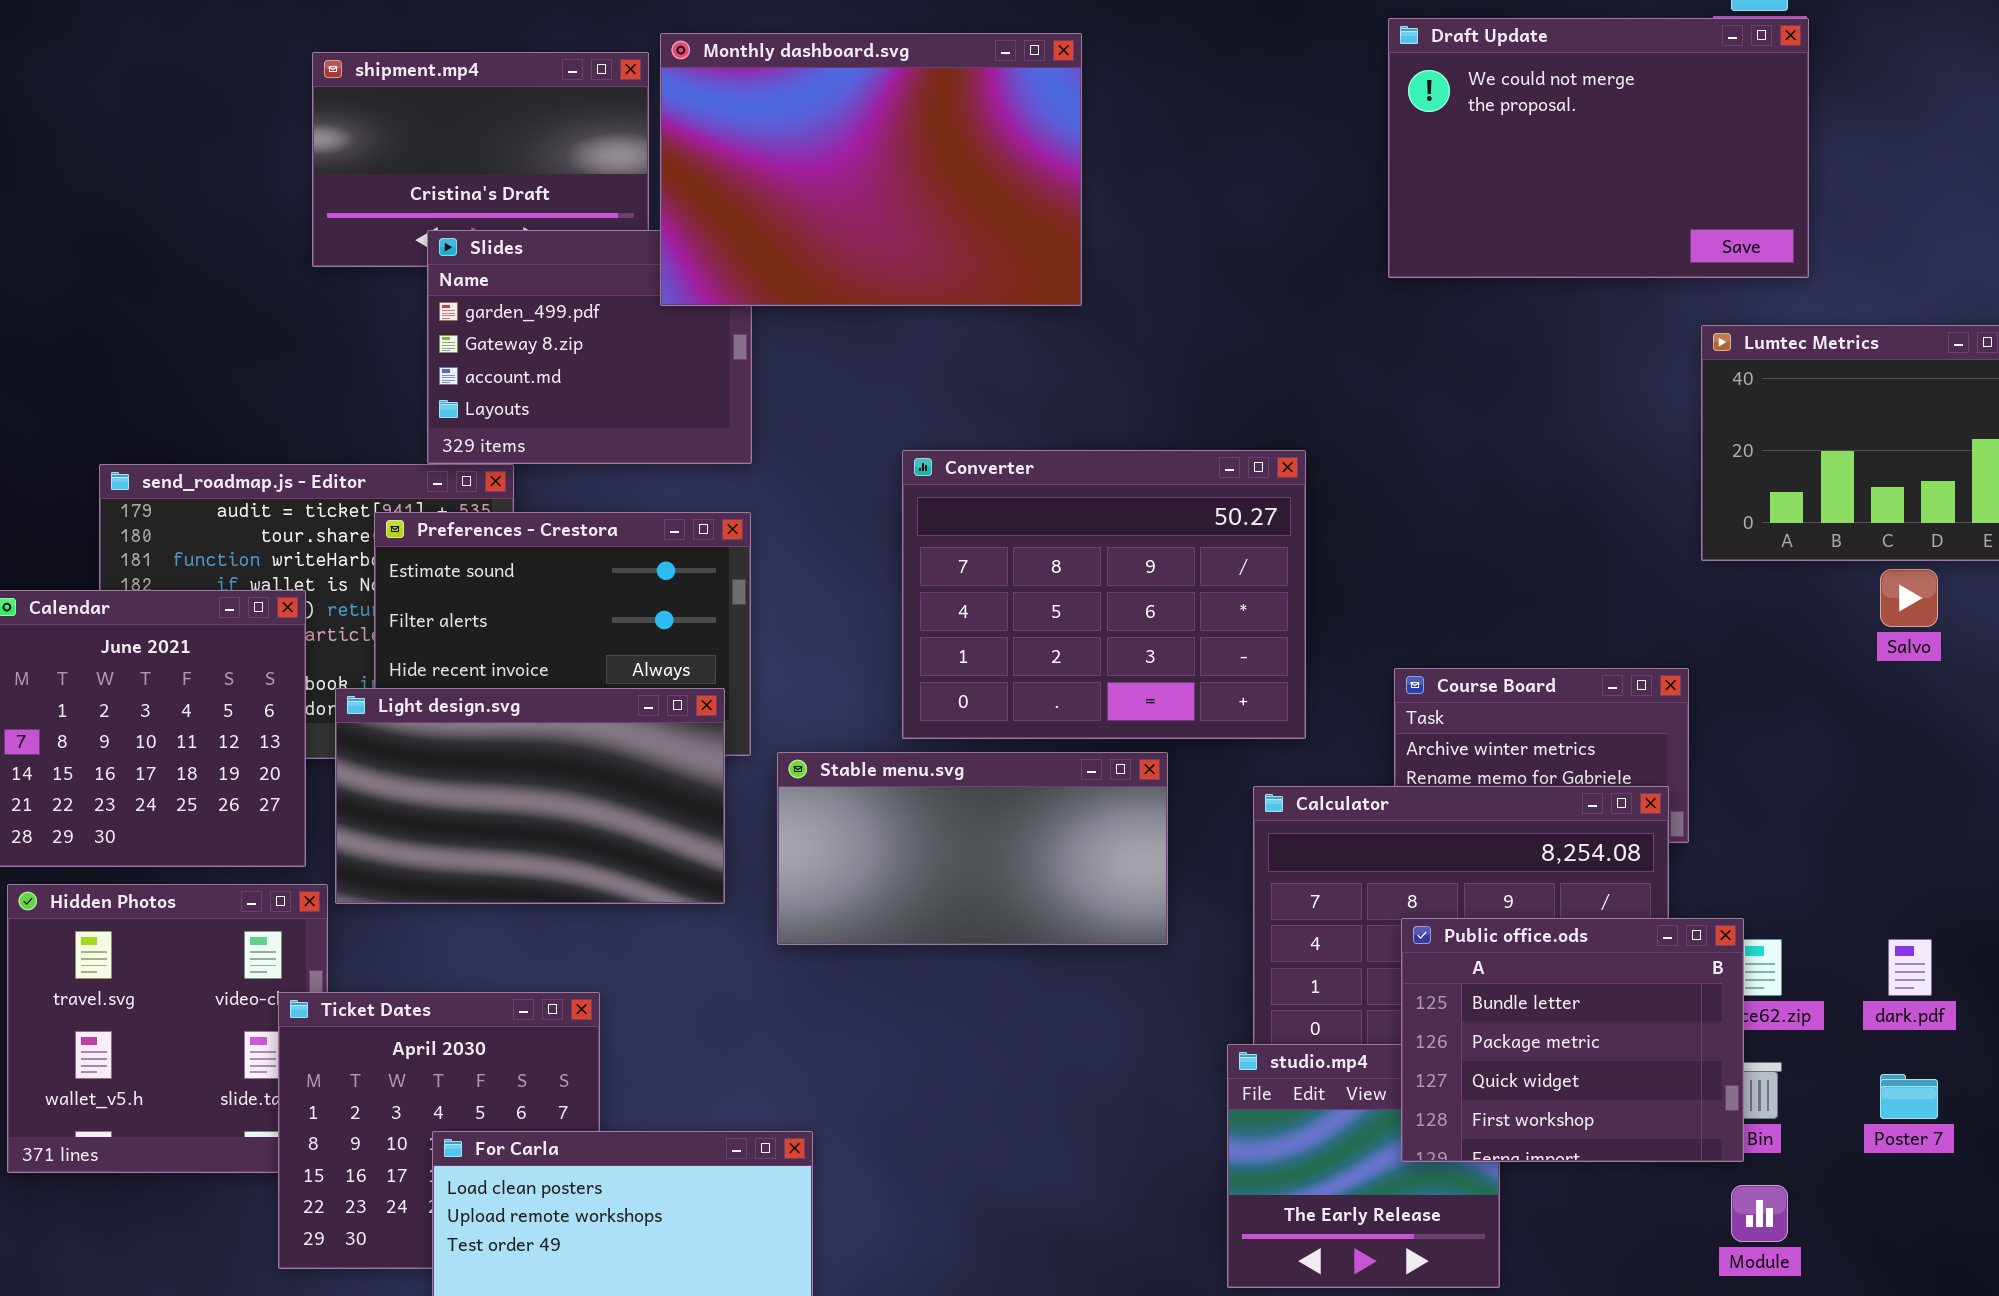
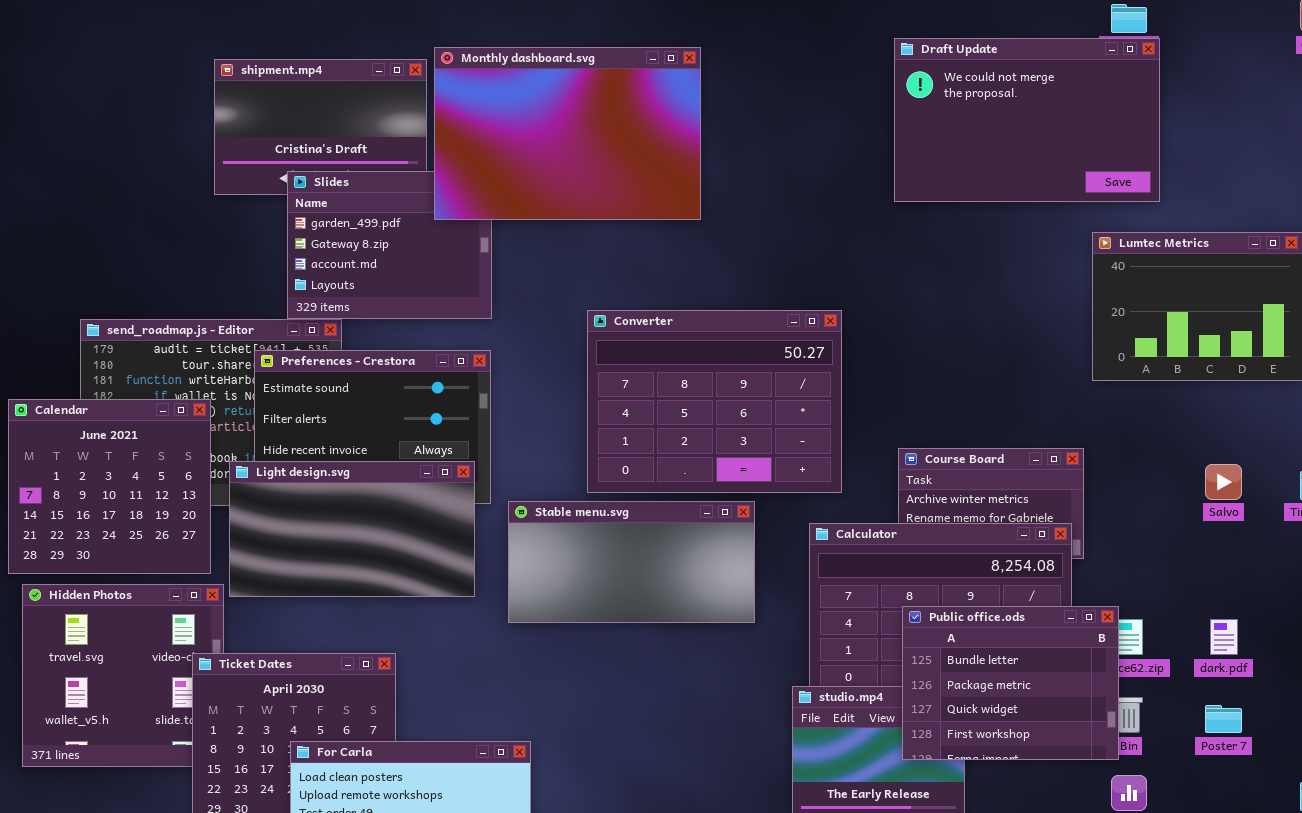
Salvo: [1880,569,1938,627] -> [1205,464,1242,500], moved

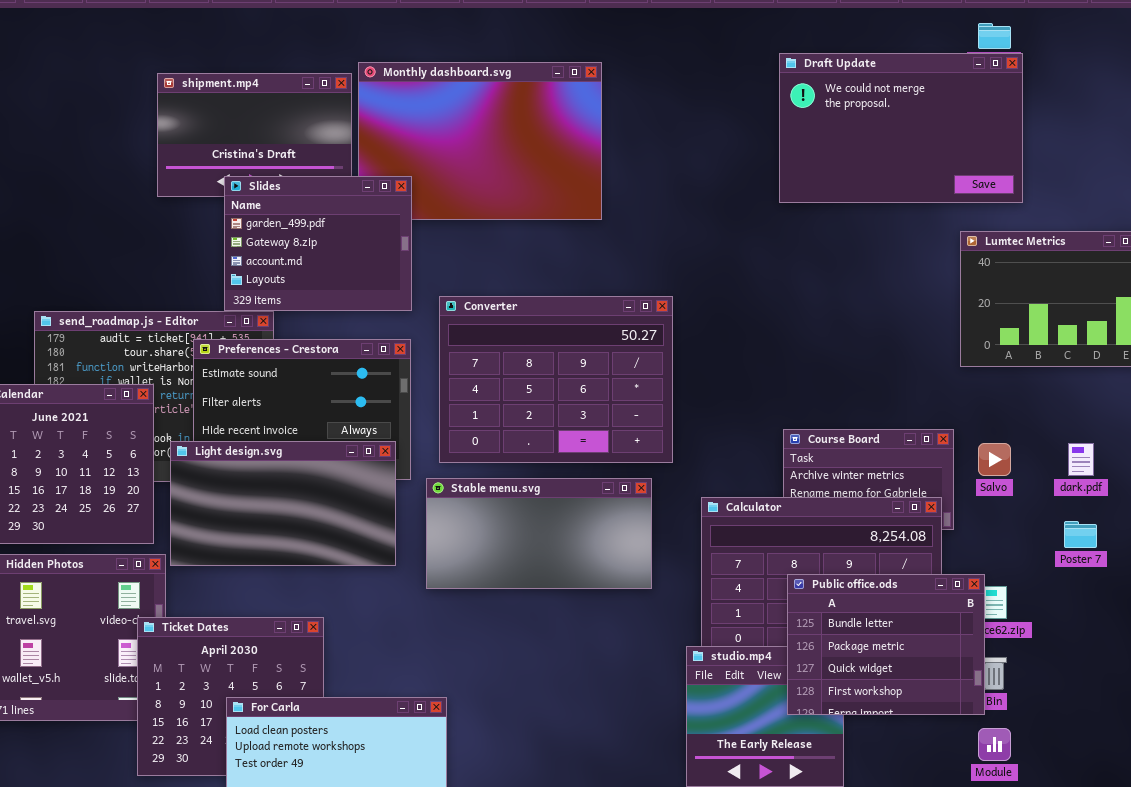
Slides: [287,171,492,319] -> [224,176,412,311], raised
Converter: [587,310,842,493] -> [439,296,673,463], moved
Salvo: [1205,464,1242,500] -> [978,443,1011,476], moved
dark.pdf: [1210,619,1238,655] -> [1068,443,1094,476], moved
Poster 7: [1205,705,1242,733] -> [1064,521,1097,548], moved

